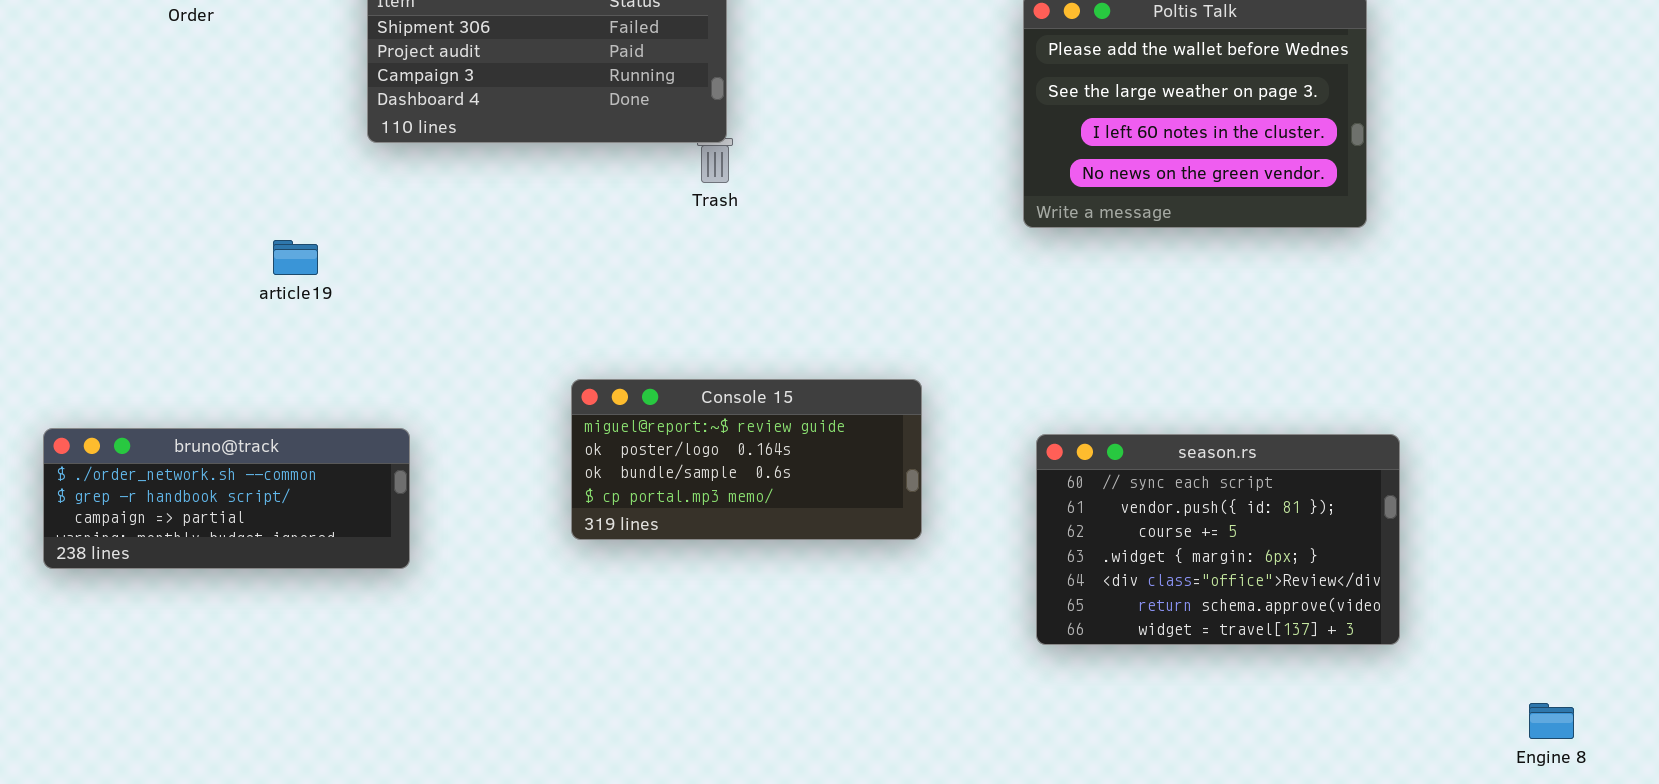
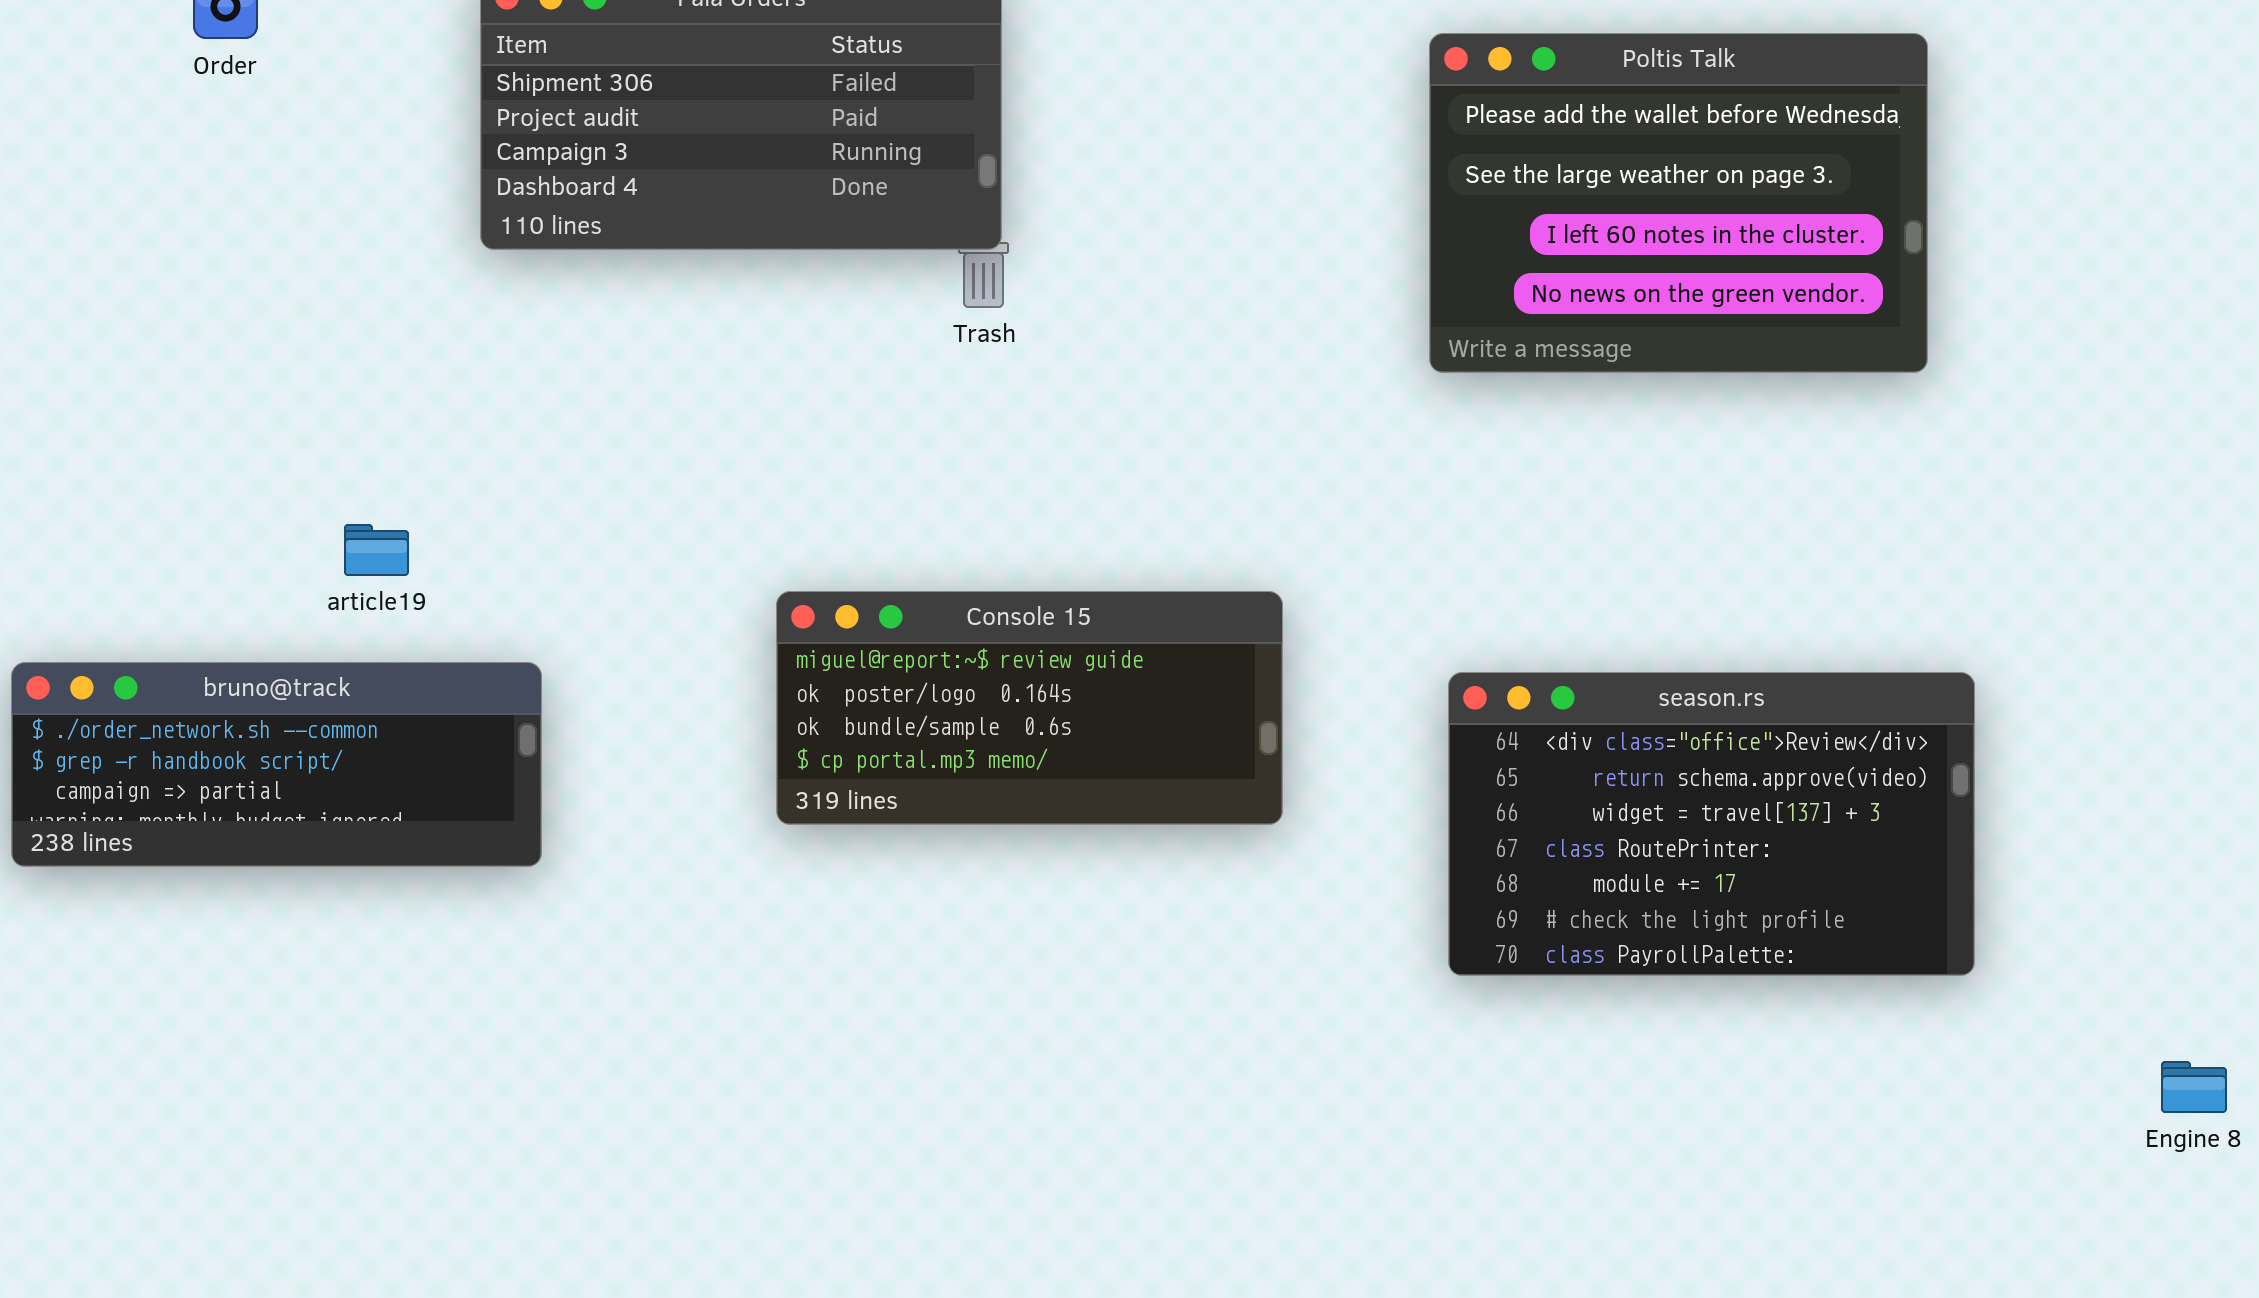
article19: [273,240,318,275] -> [344,524,409,576], moved
season.rs: [1036,434,1400,645] -> [1448,672,1975,976], scrolled down 4 rows

